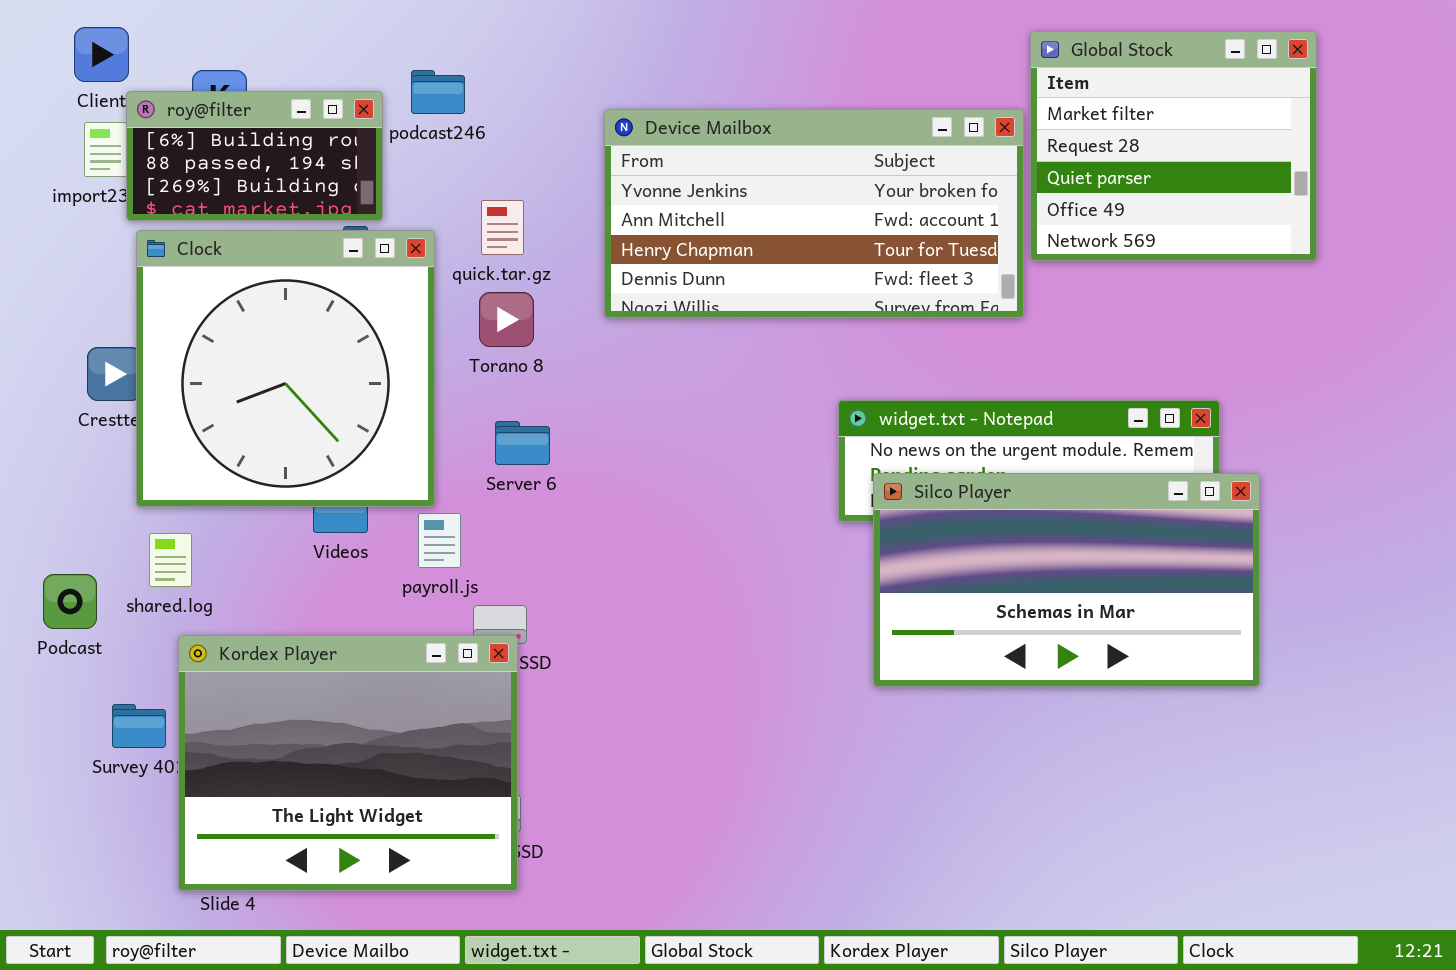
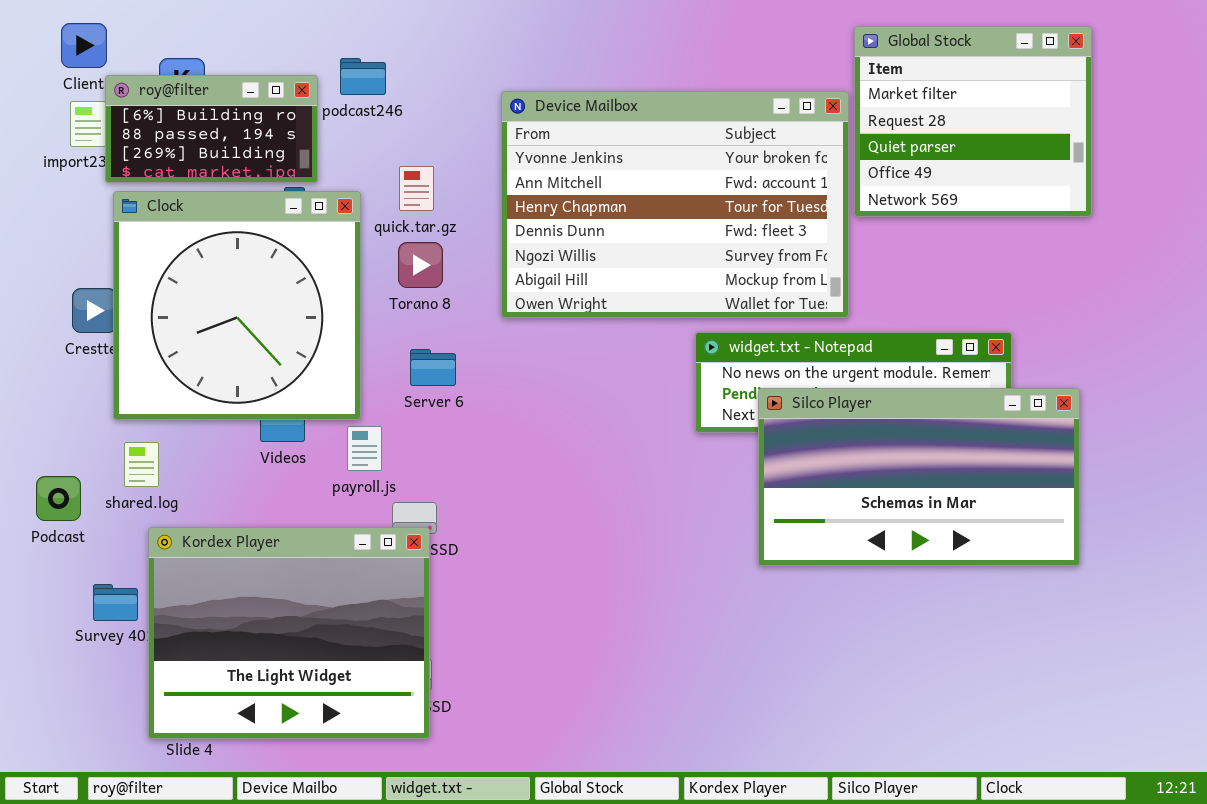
Device Mailbox: [604,109,1024,318] -> [501,91,849,318], resized
Silco Player: [873,473,1260,687] -> [758,388,1080,566], moved

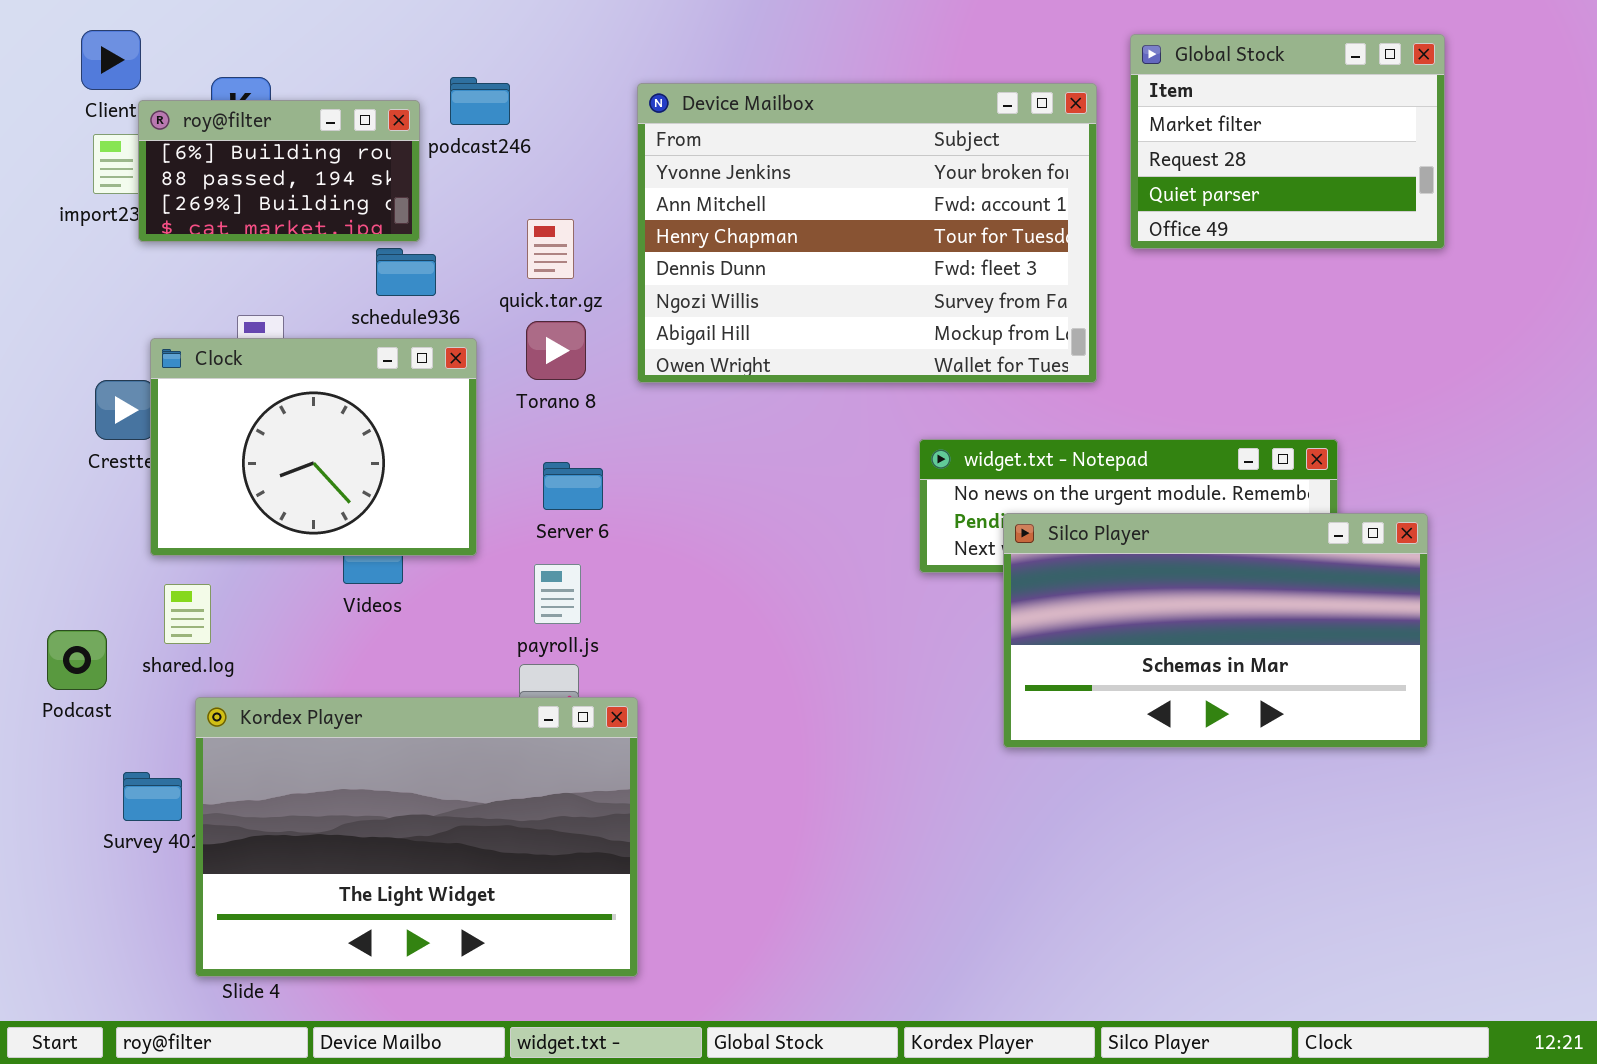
Global Stock: [854,26,1092,217] -> [1130,34,1445,249], resized
Device Mailbox: [501,91,849,318] -> [637,83,1097,383], moved
Clock: [113,191,361,420] -> [150,338,477,556], resized
payroll.js: [347,426,382,471] -> [534,564,581,624], moved
Kordex Player: [148,527,430,739] -> [195,697,638,977], resized

